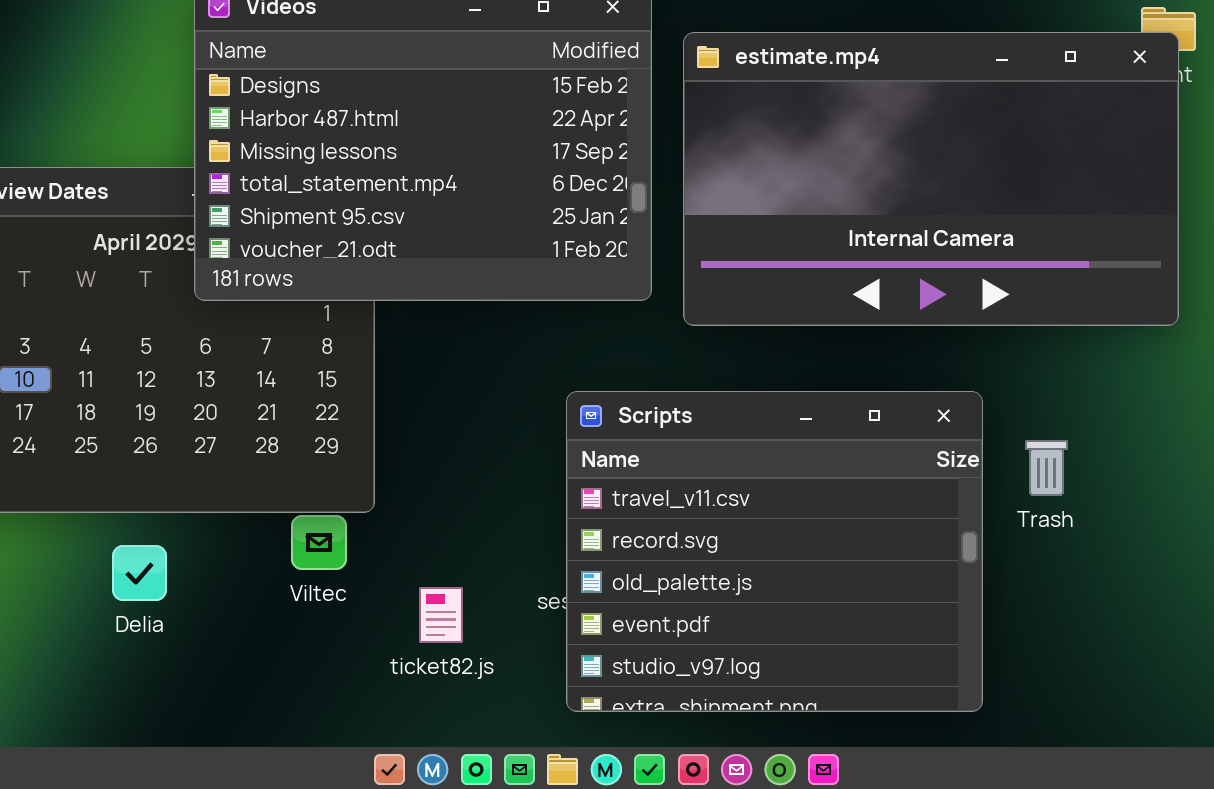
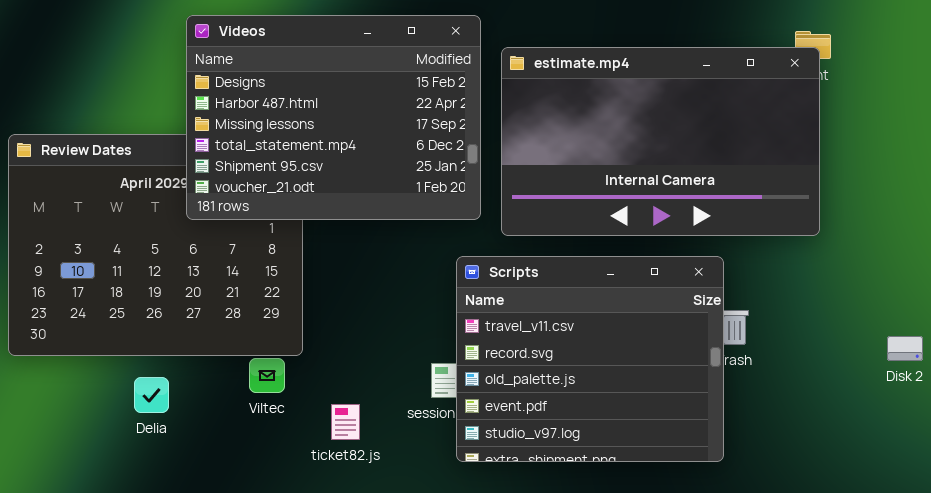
Scripts: [566,391,983,712] -> [456,256,724,462], moved

